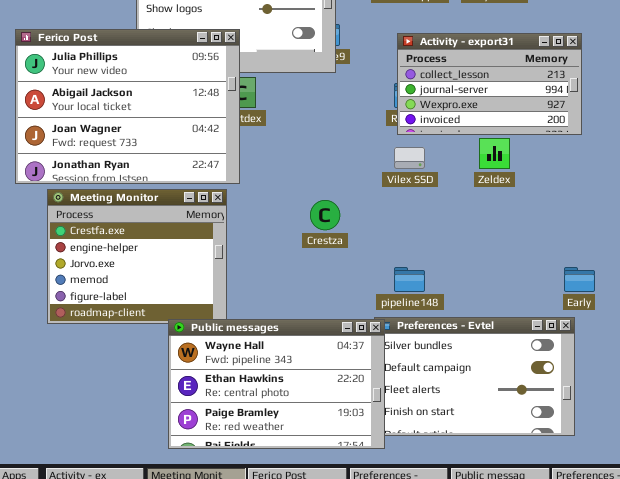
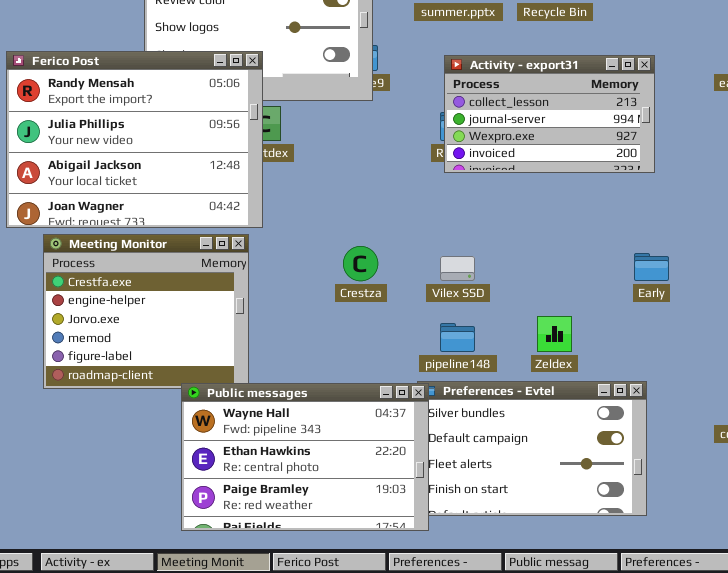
Ferico Post: [15,29,240,184] -> [6,51,263,228], scrolled up 1 row
Zeldex: [479,138,510,169] -> [537,316,572,352], moved
Vilex SSD: [394,147,425,169] -> [440,256,475,281], moved
Early: [564,267,595,292] -> [634,253,669,281], moved

